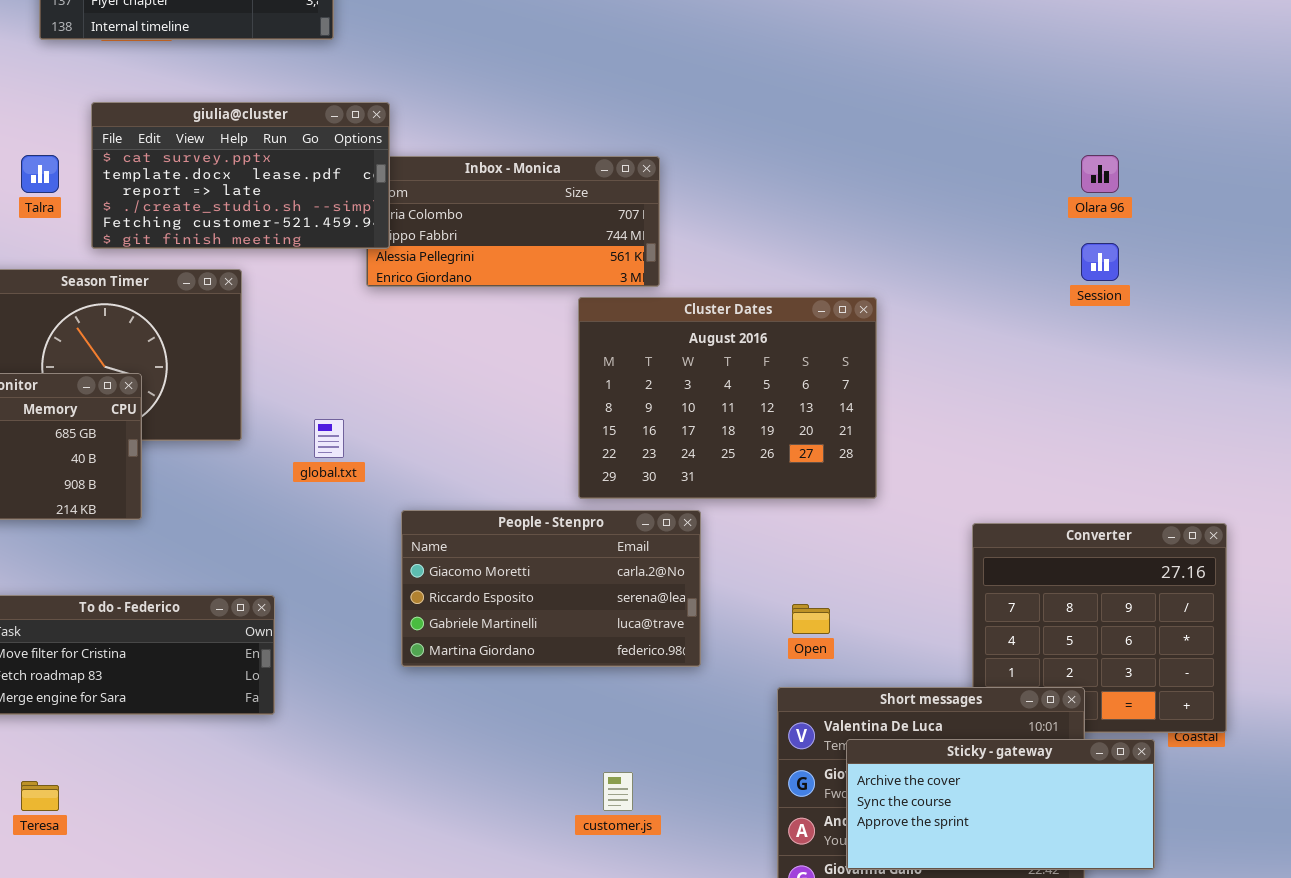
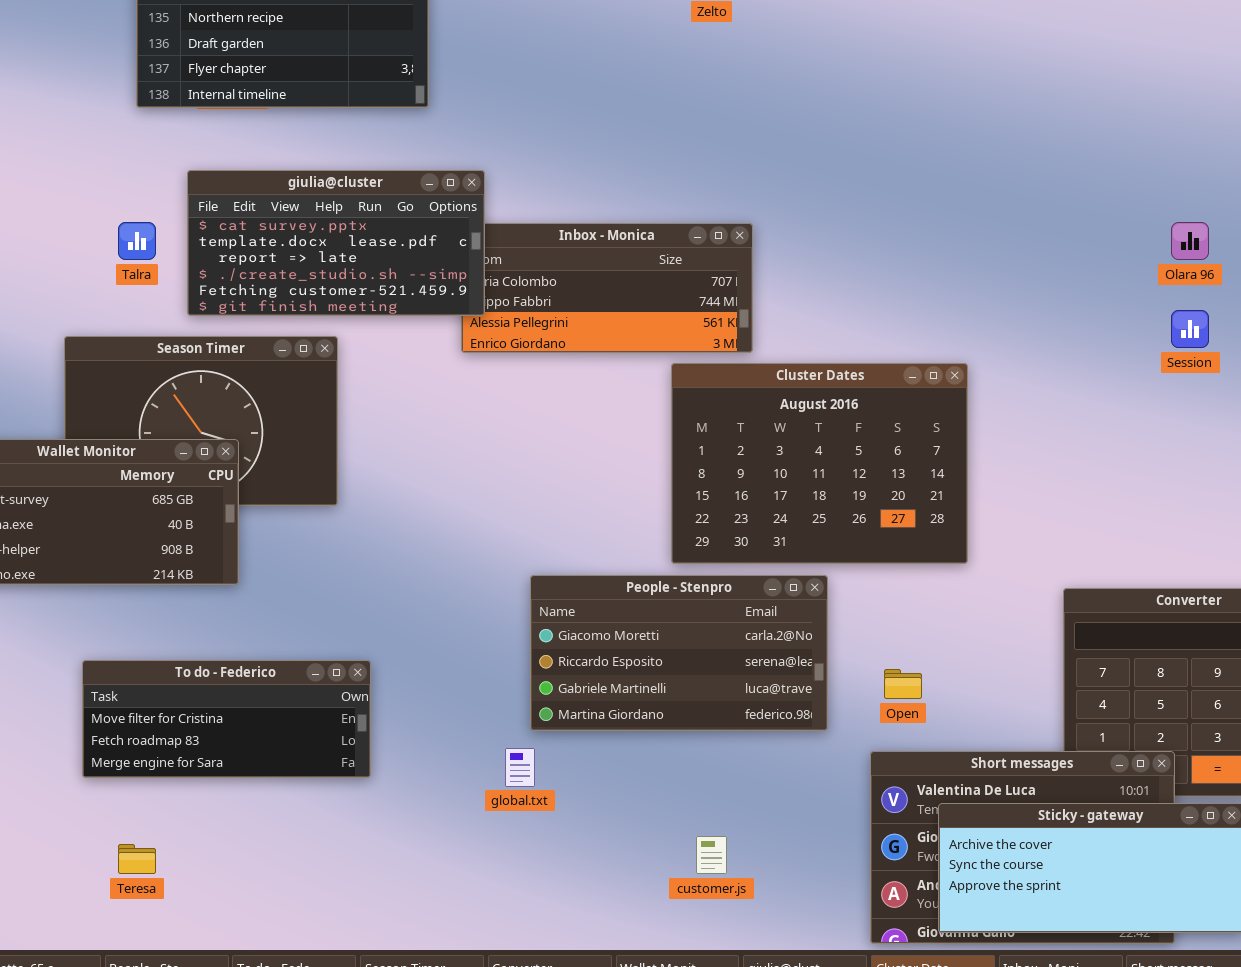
global.txt: [314,419,344,458] -> [505,748,535,787], moved
People - Stenpro: [401,510,701,667] -> [530,575,828,731], moved

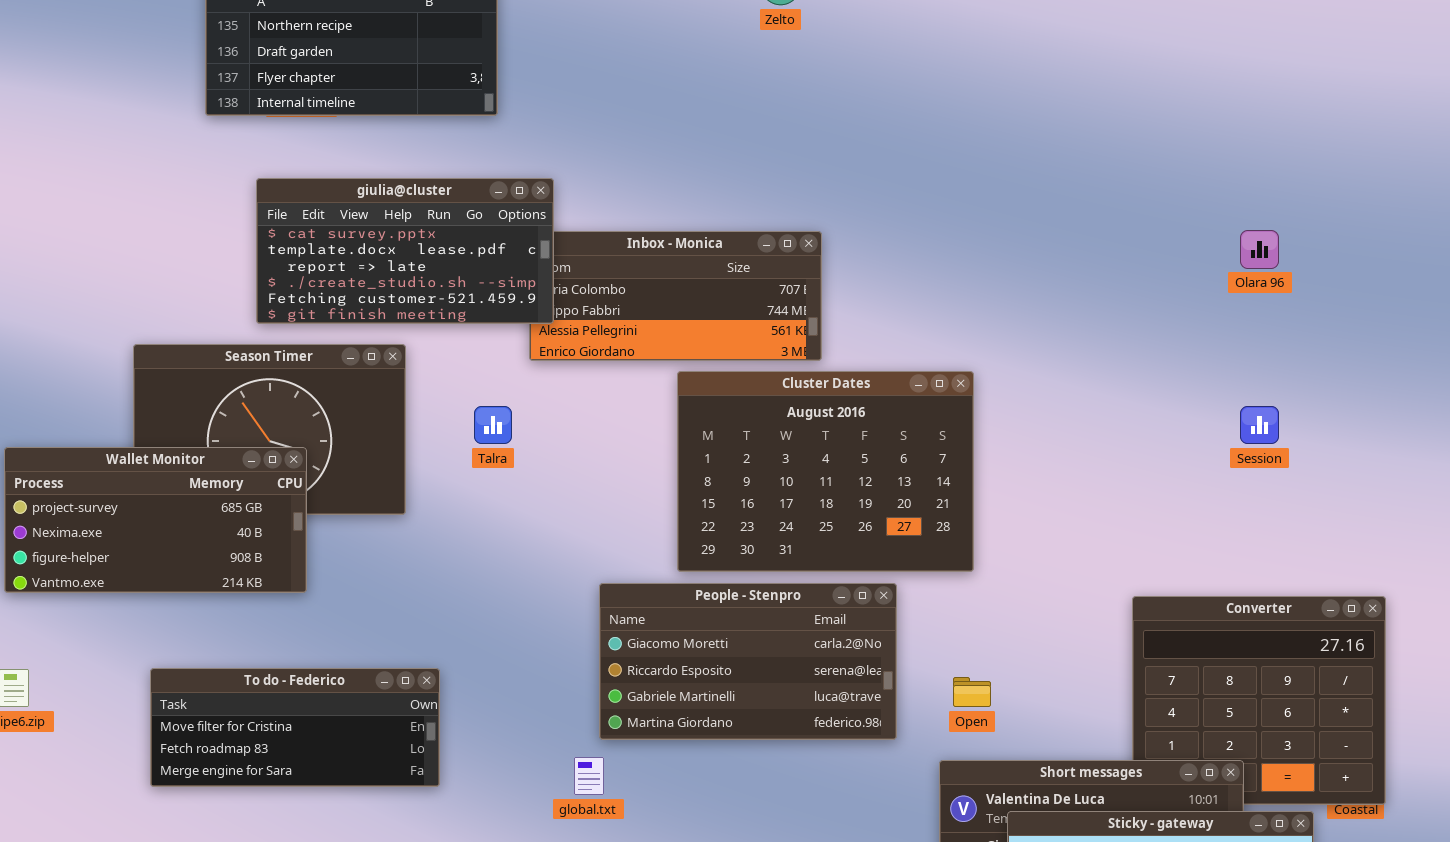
Talra: [118,222,156,260] -> [474,406,512,444], moved
Session: [1171,310,1209,348] -> [1240,406,1279,444], moved
Cluster Dates: [671,363,968,564] -> [677,371,974,572], moved

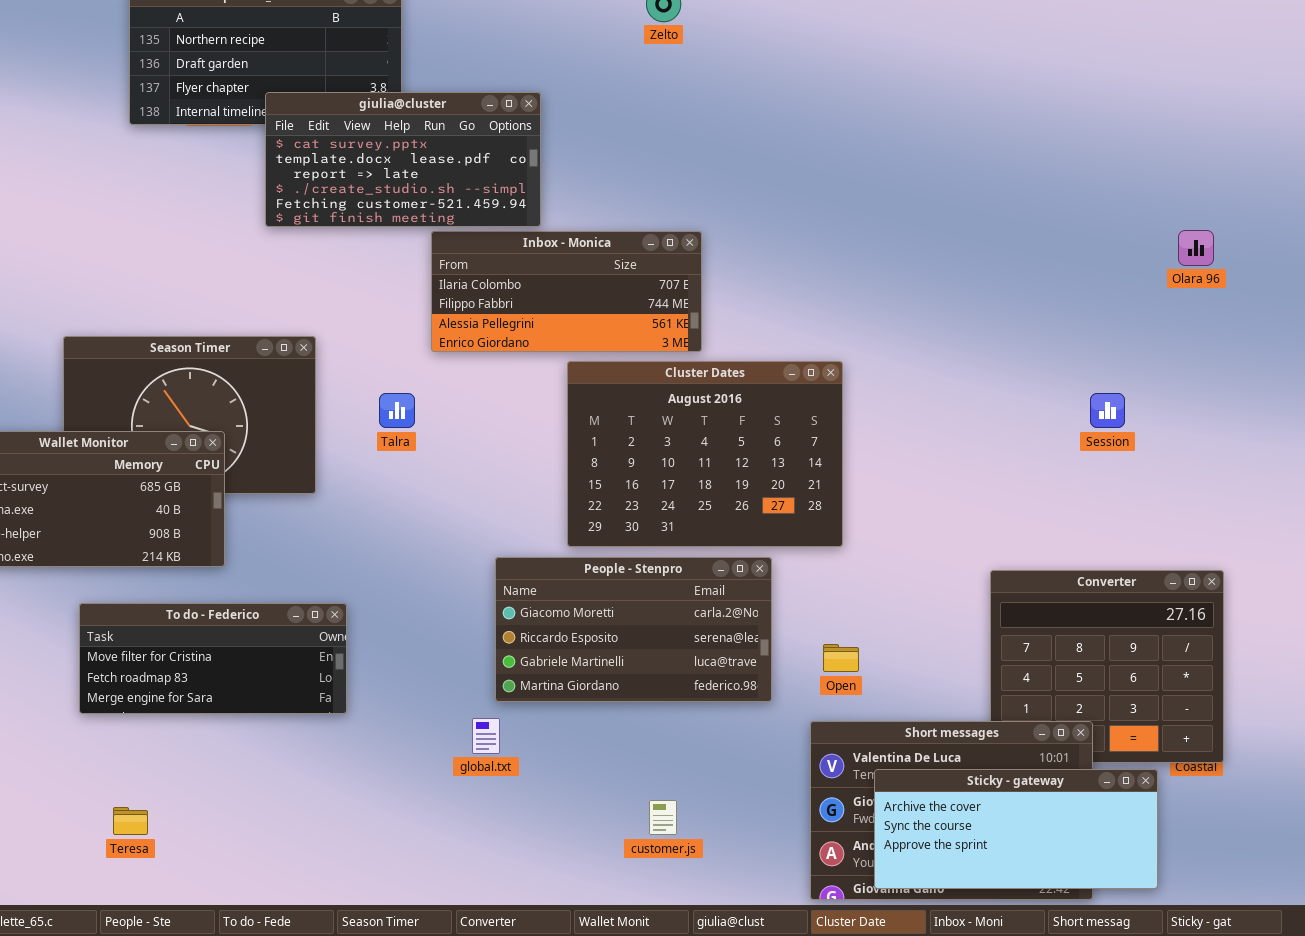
giulia@cluster: [256,178,554,324] -> [265,92,541,227], moved
Olara 96: [1240,230,1279,269] -> [1178,230,1214,266], moved
To do - Federico: [150,668,440,787] -> [79,603,347,714], moved

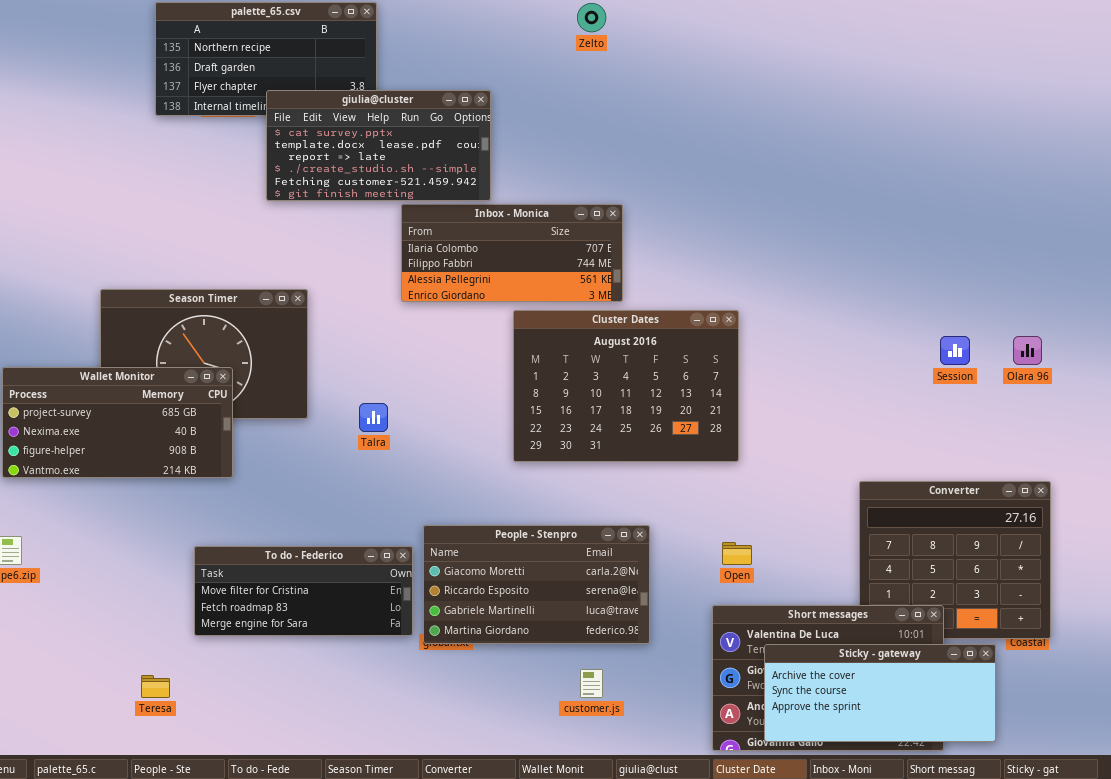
Olara 96: [1178,230,1214,266] -> [1013,336,1042,365], moved
Talra: [379,393,415,428] -> [359,403,388,432], moved
People - Stenpro: [495,557,772,702] -> [423,525,650,644], moved
To do - Federico: [79,603,347,714] -> [194,546,413,636], moved

